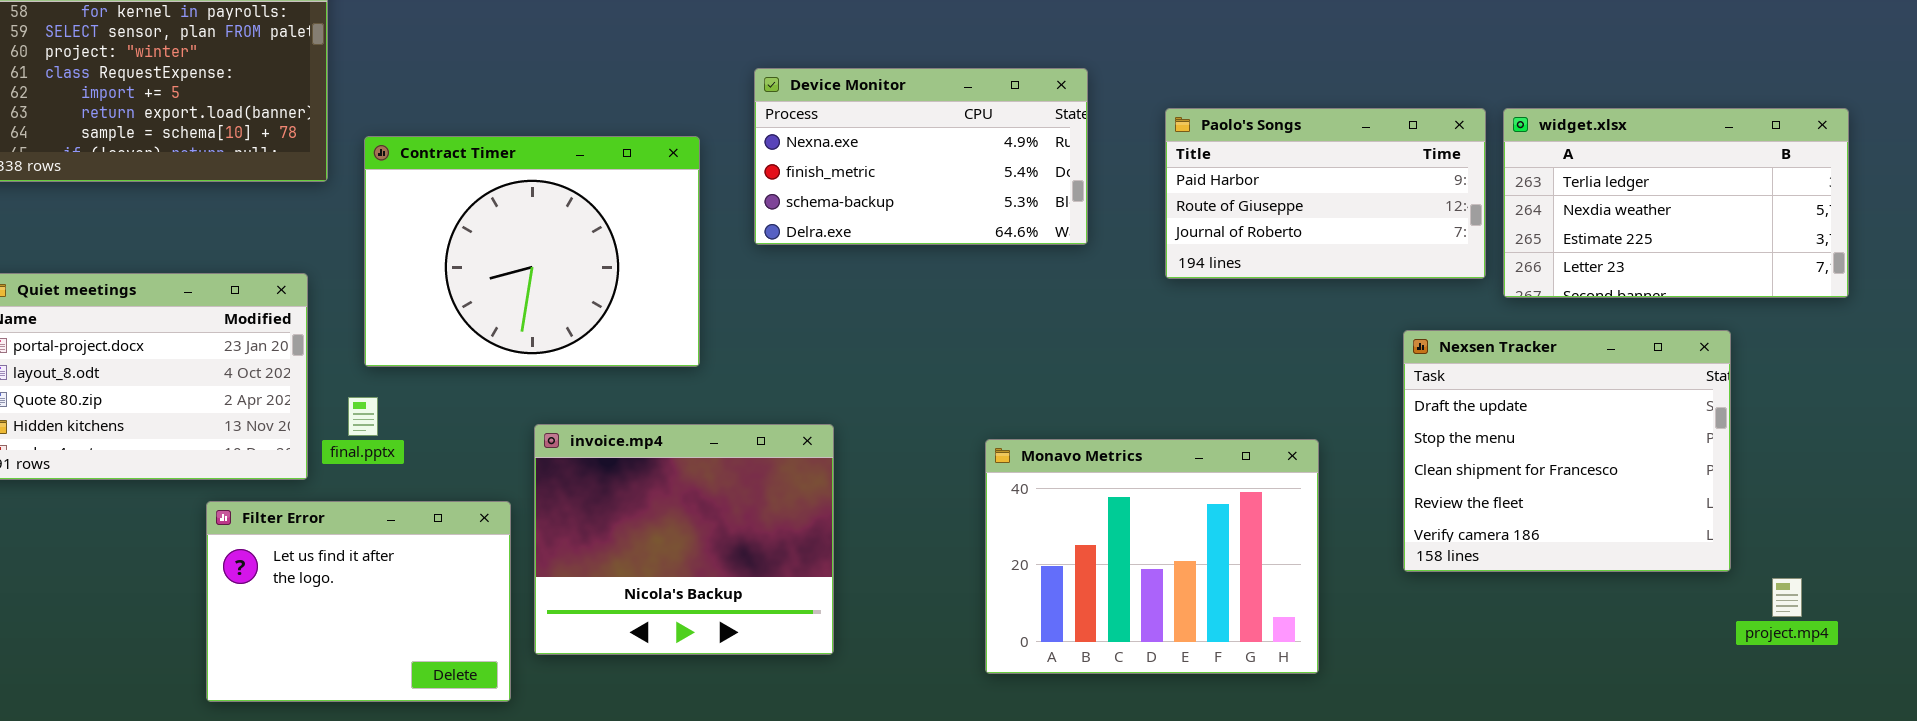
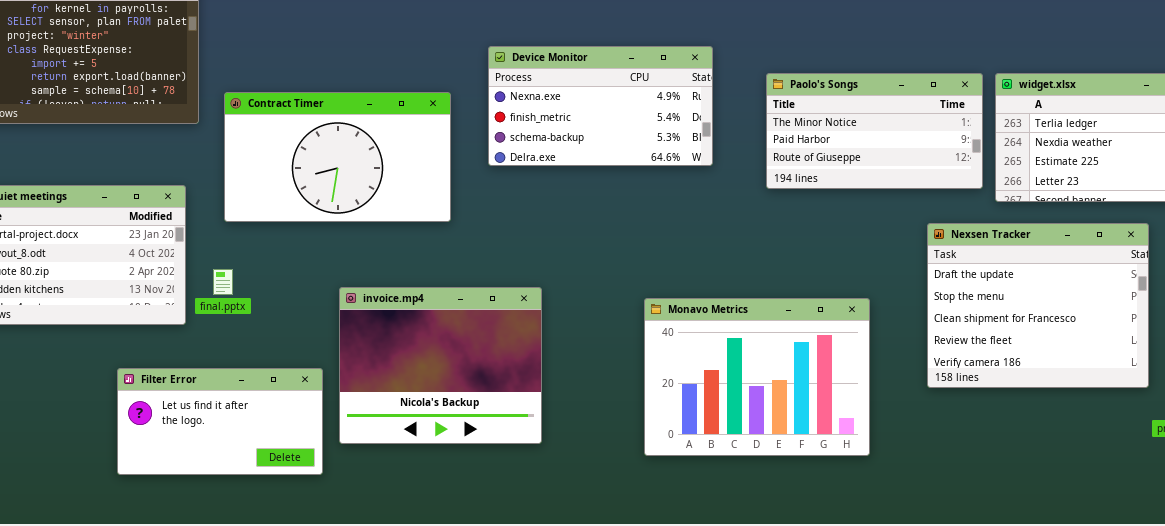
Paolo's Songs: [1165,108,1486,279] -> [766,73,983,189], scrolled up 1 row
Contract Timer: [364,136,700,367] -> [224,92,451,222], resized
Filter Error: [206,501,511,702] -> [117,368,323,475], resized

